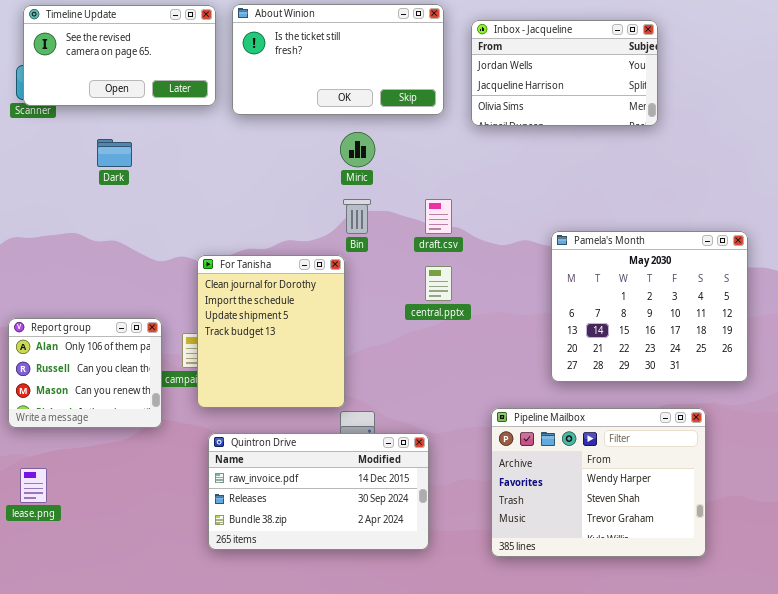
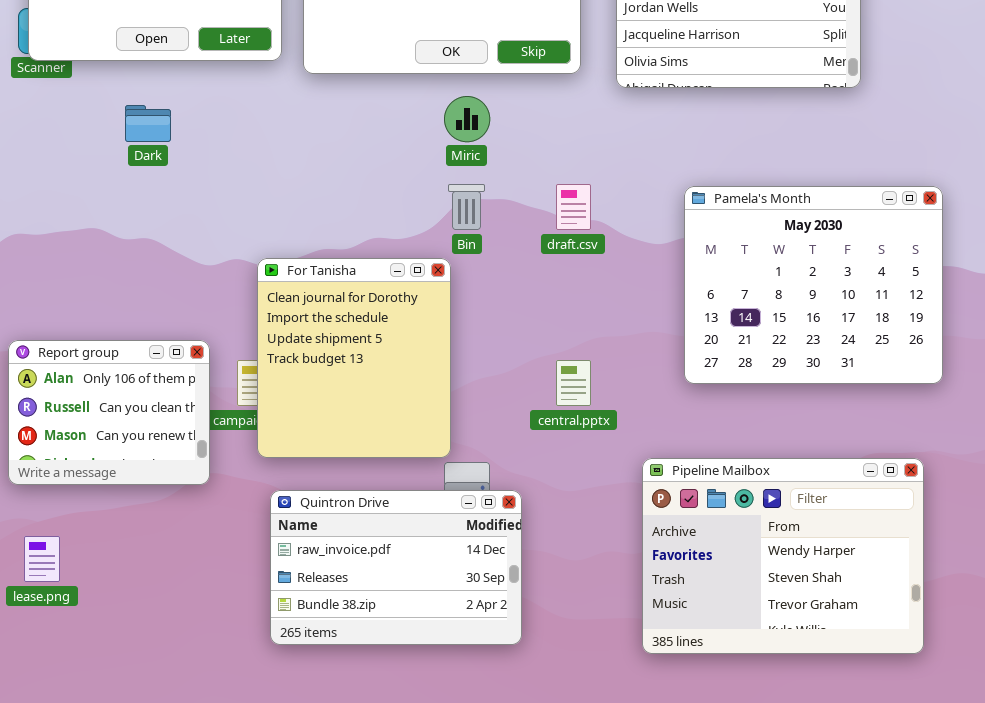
Pamela's Month: [551,231,748,382] -> [684,186,943,384], moved
central.pptx: [425,266,452,301] -> [556,360,591,406], moved
Quintron Drive: [208,433,429,550] -> [270,490,522,645], resized

